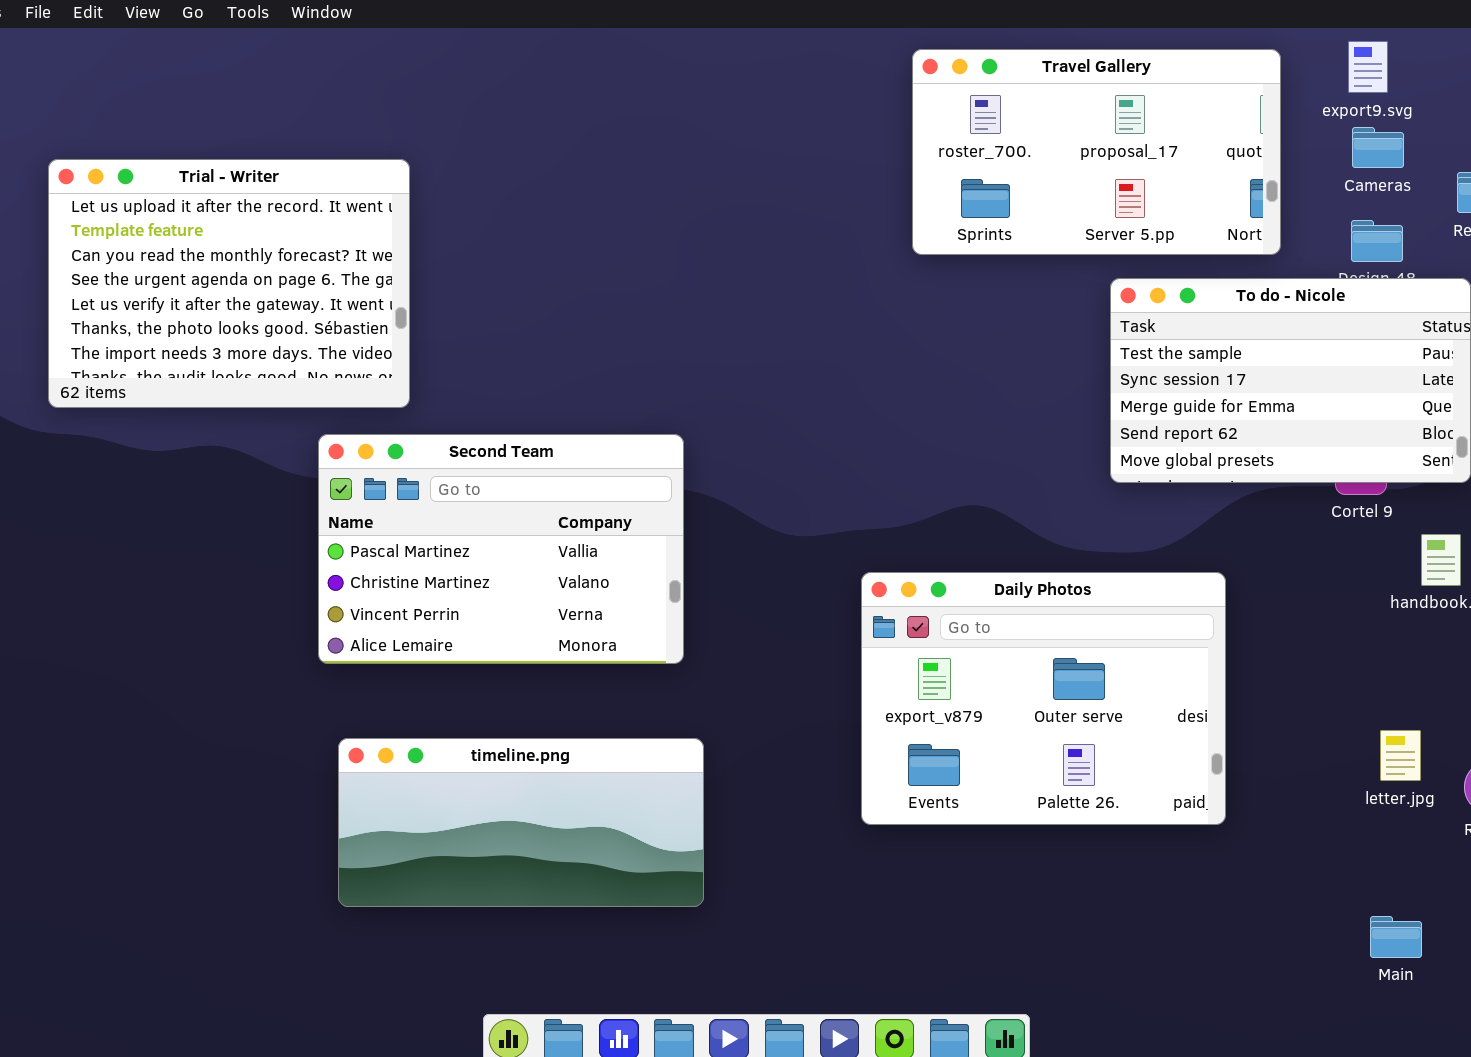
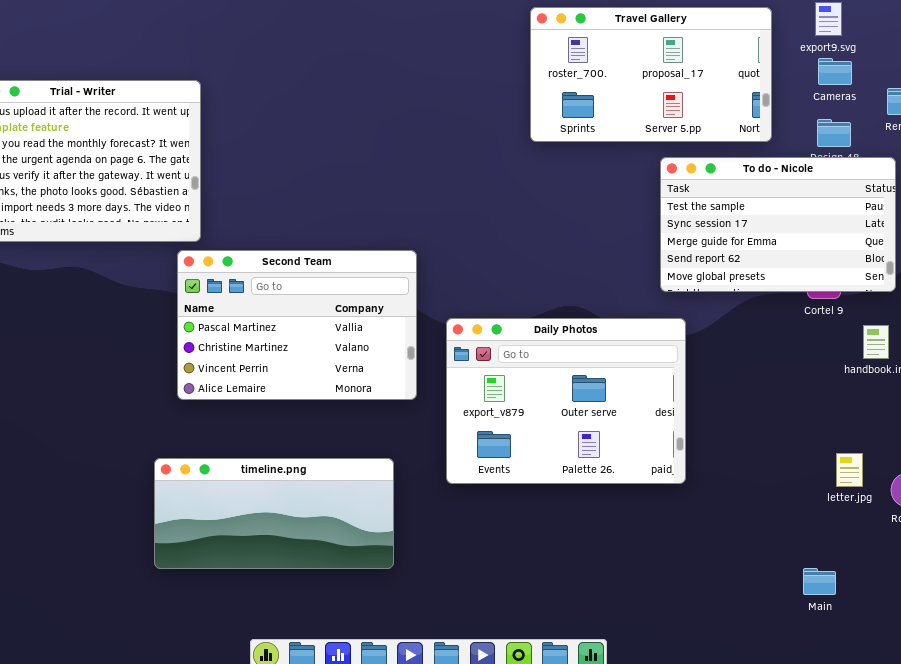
Second Team: [318,434,684,664] -> [177,250,417,400], moved
Daily Photos: [861,572,1226,825] -> [446,318,686,484], moved
Main: [1370,916,1422,958] -> [803,568,836,595], moved

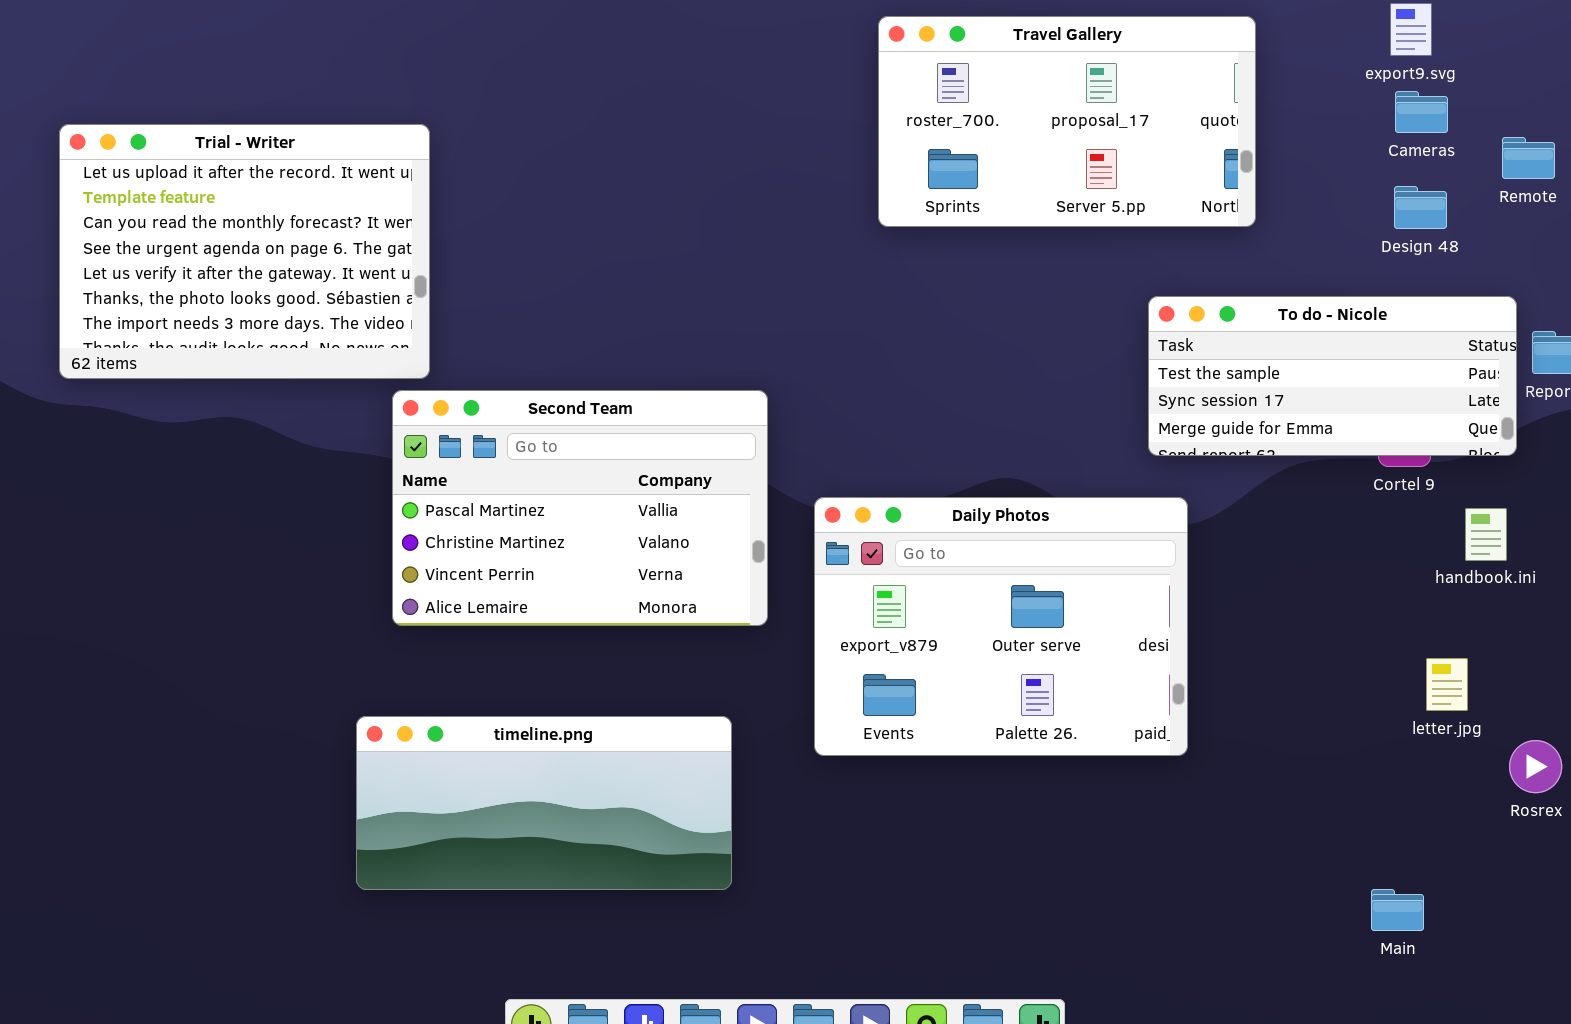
Travel Gallery: [530,7,772,142] -> [878,16,1256,227], moved
To do - Nicole: [660,157,896,292] -> [1148,296,1517,456], resized
letter.jpg: [836,453,863,487] -> [1426,658,1468,711], moved

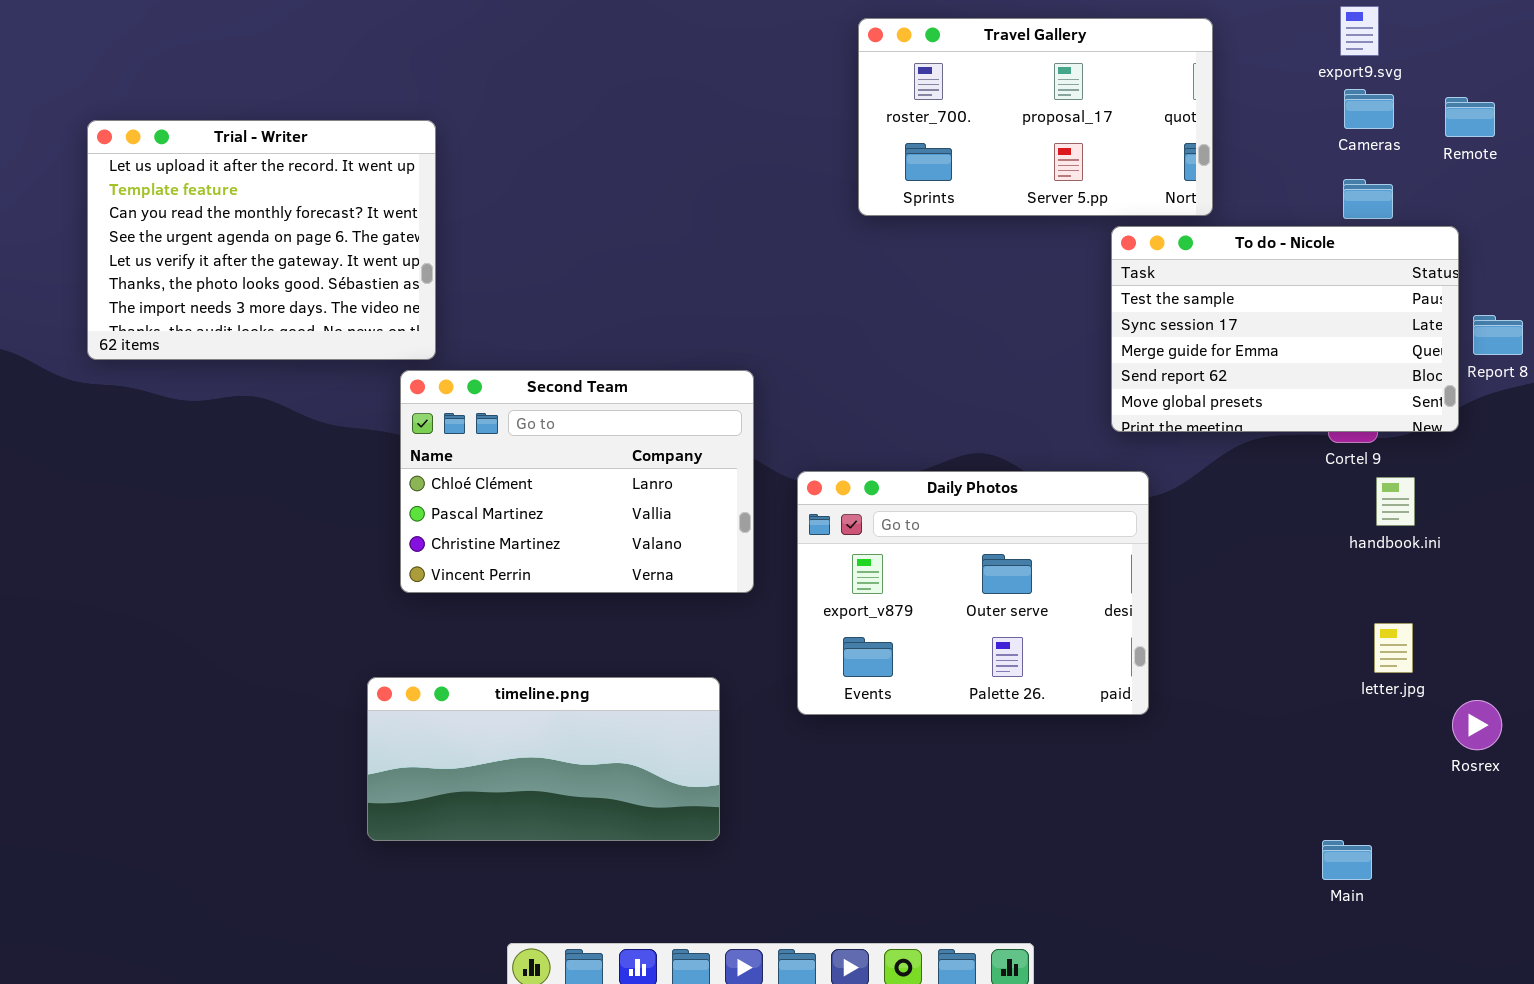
Remote: [1502,137,1555,179] -> [1445,97,1495,137], moved
To do - Nicole: [1148,296,1517,456] -> [1111,226,1459,432], resized
Second Team: [392,390,768,626] -> [400,370,754,593], scrolled up 1 row
handbook.ini: [1465,508,1507,561] -> [1376,477,1415,526], moved

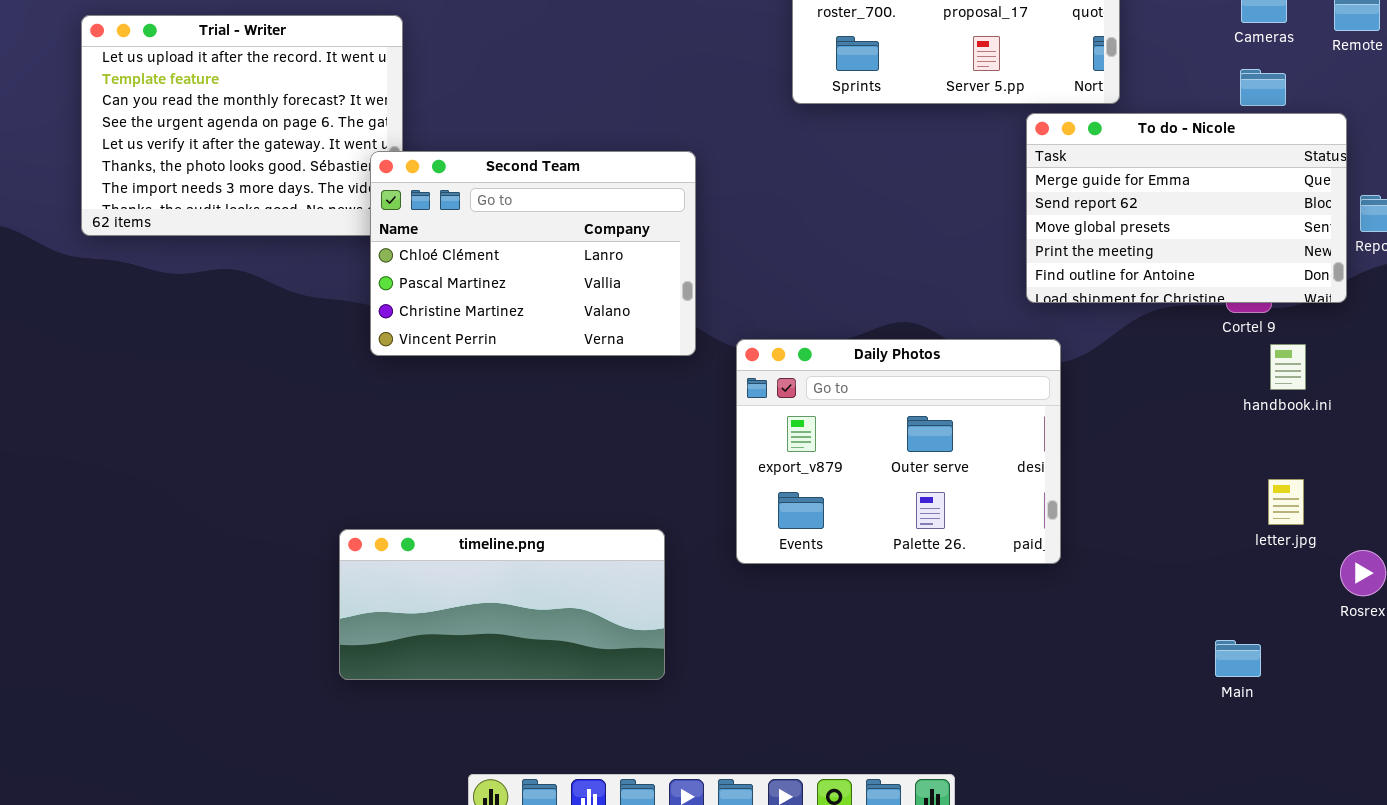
To do - Nicole: [1111,226,1459,432] -> [1026,113,1347,303], scrolled down 2 rows
Second Team: [400,370,754,593] -> [370,151,696,356], moved
Main: [1322,840,1372,880] -> [1215,640,1261,677], moved

